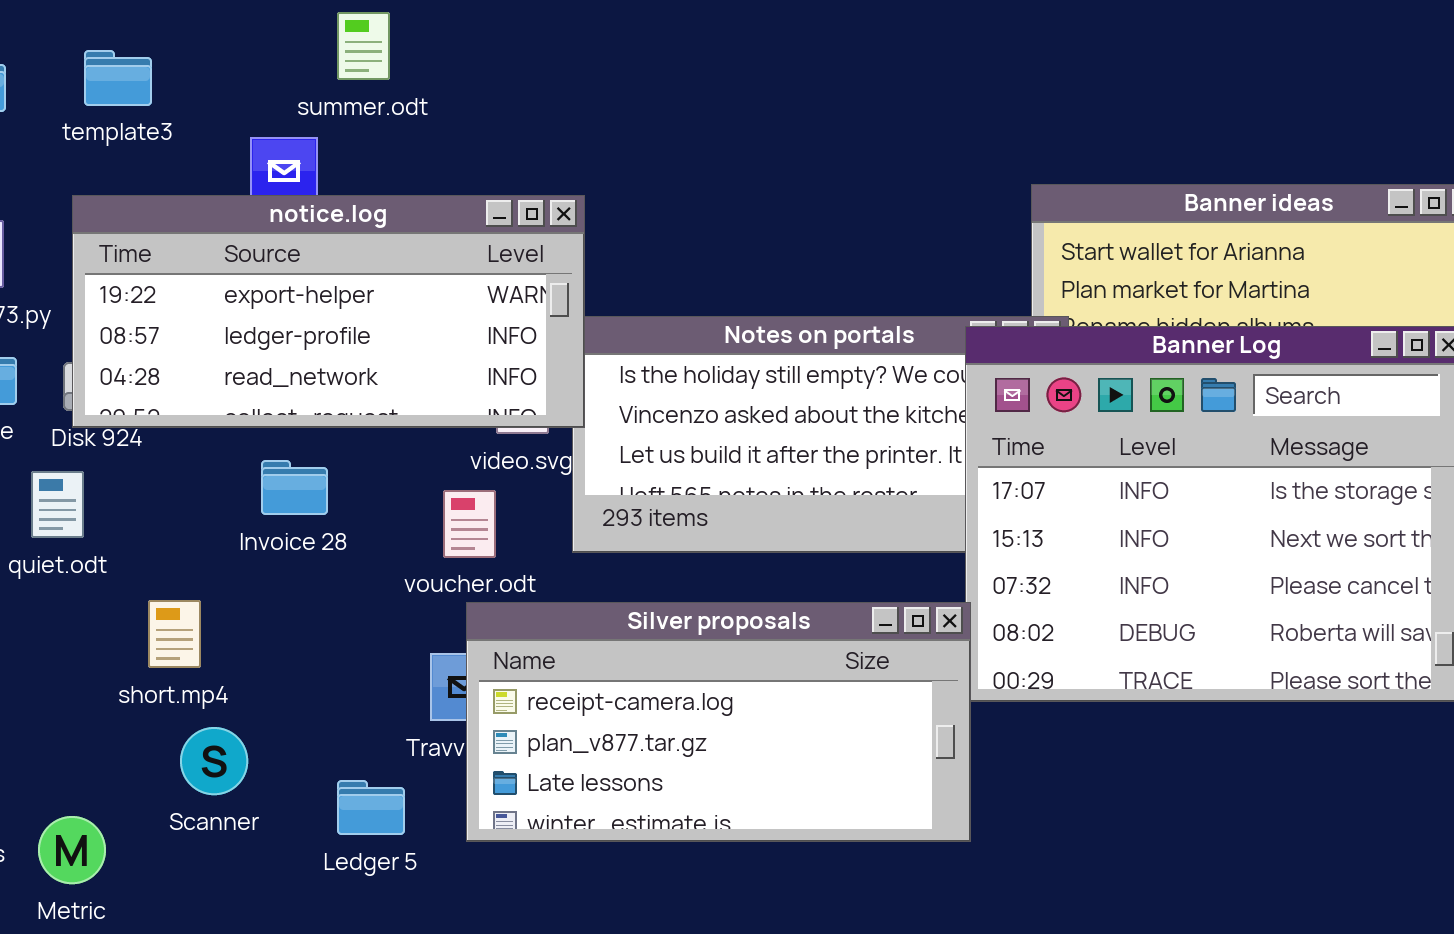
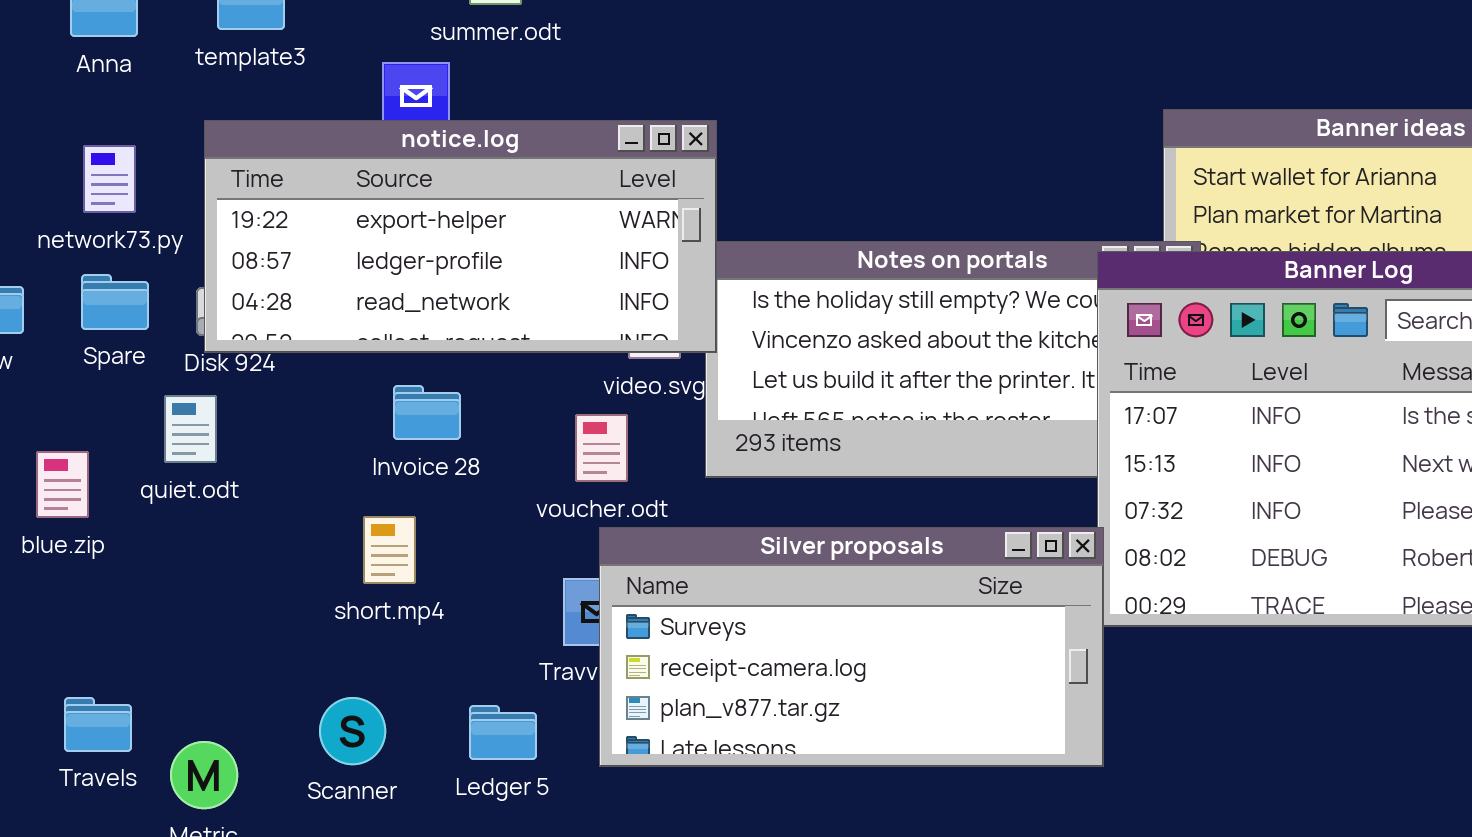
short.mp4: [148,600,201,668] -> [363,516,416,584], moved
Silver proposals: [466,602,971,842] -> [599,527,1104,767], scrolled up 1 row
Scanner: [180,727,248,795] -> [319,697,386,765], moved

